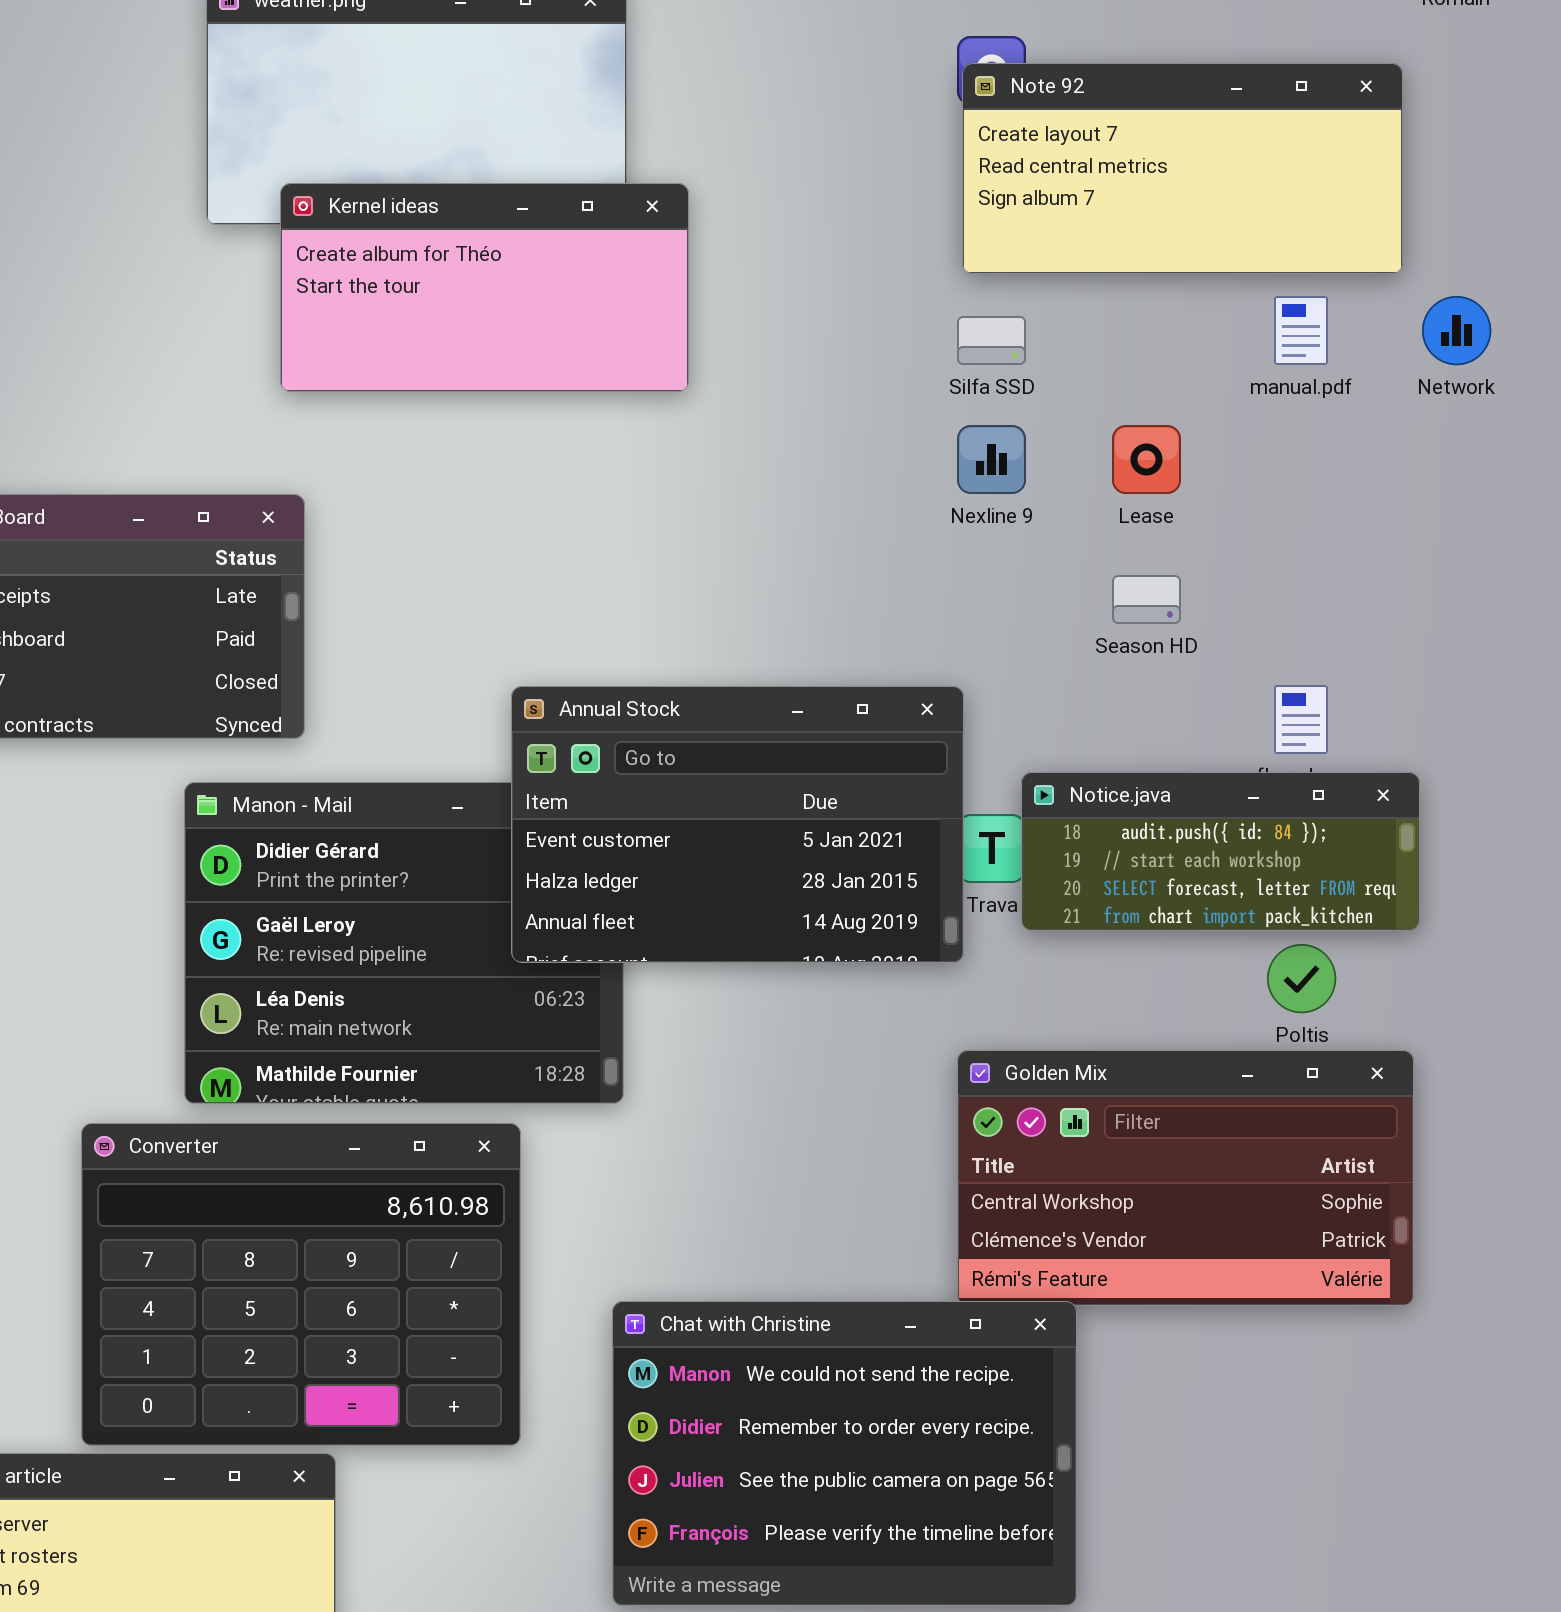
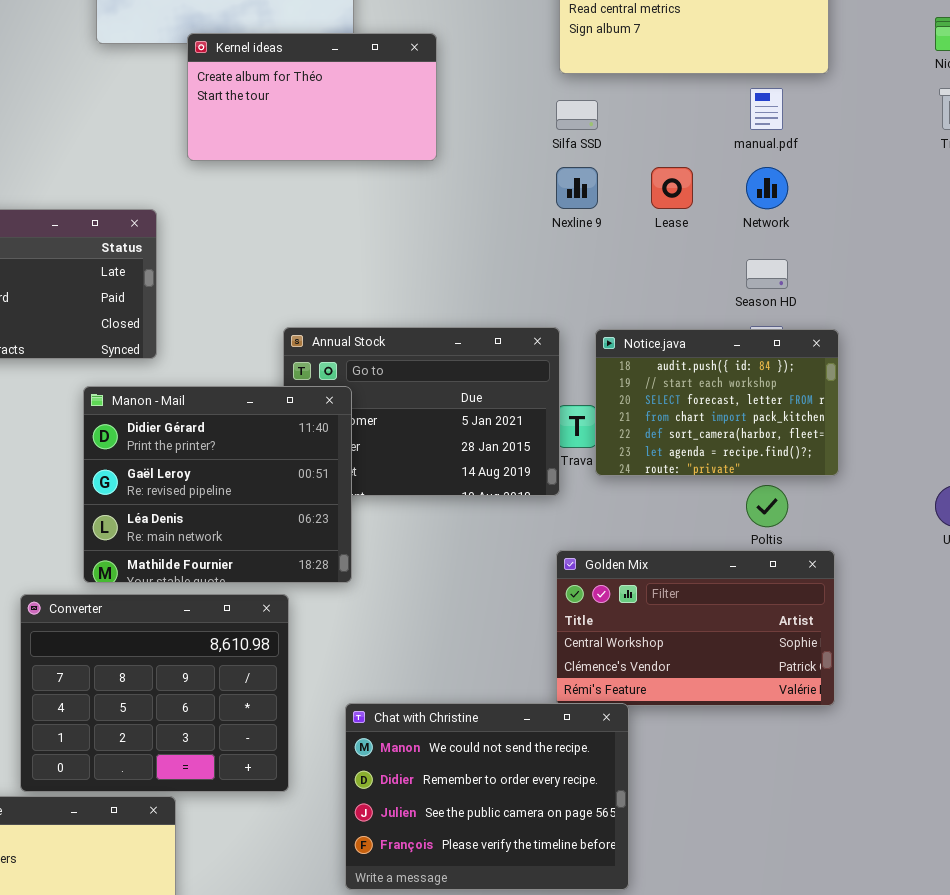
Kernel ideas: [280,183,689,392] -> [187,33,437,161], moved
Network: [1422,296,1491,365] -> [746,167,788,209], moved
Season HD: [1112,575,1181,624] -> [746,259,788,289], moved
Notice.java: [1021,772,1420,931] -> [595,329,839,476], resized
Manon - Mail: [184,782,624,1104] -> [83,386,352,583], raised

